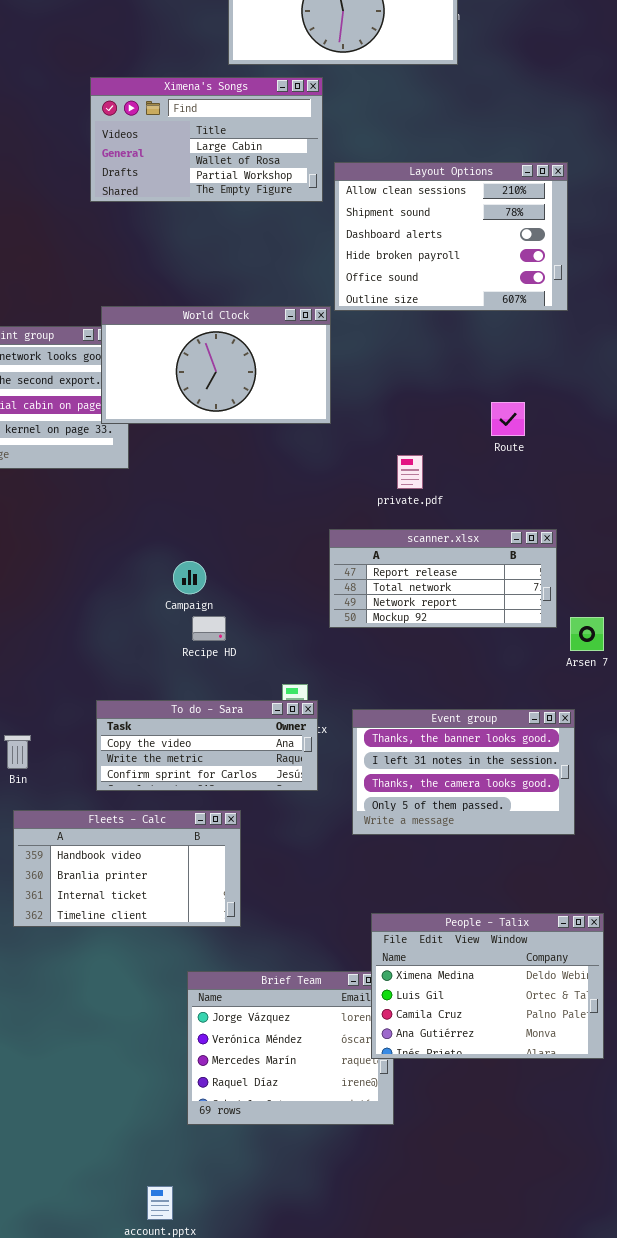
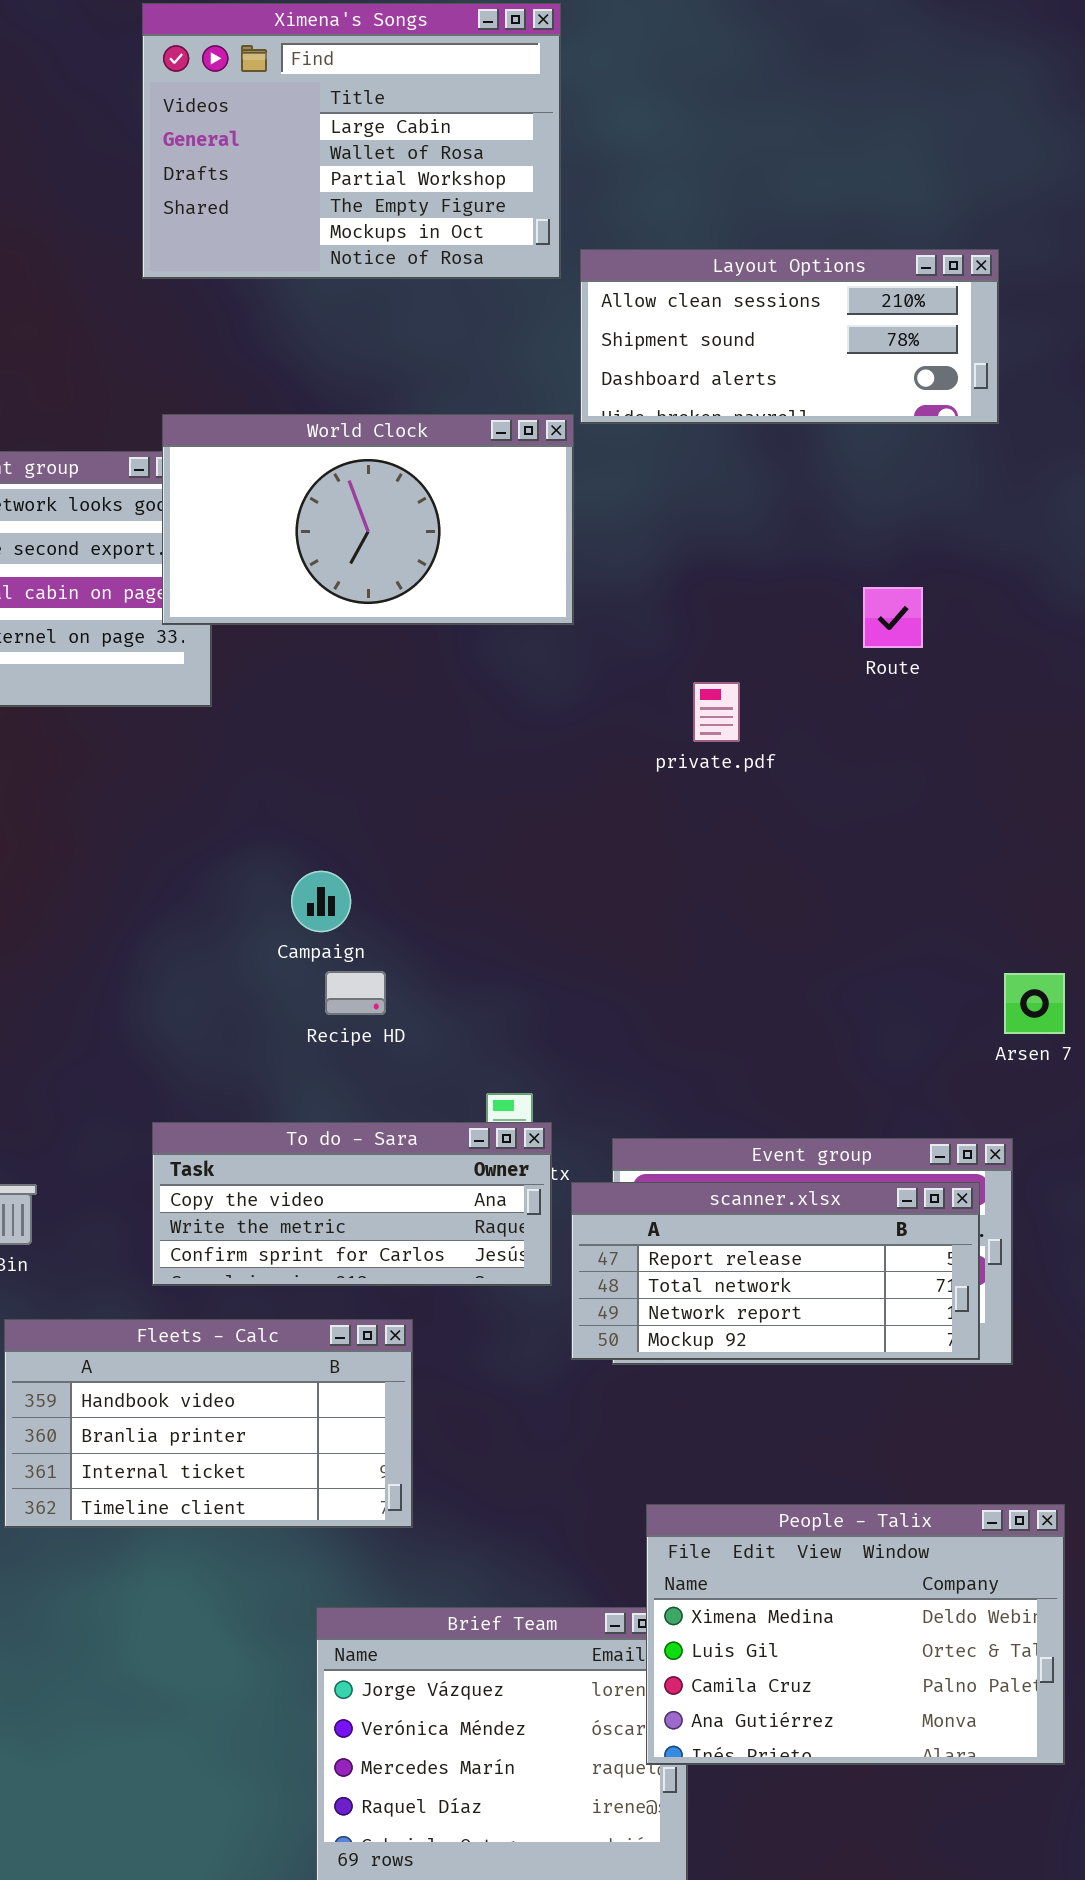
Ximena's Songs: [90,77,323,202] -> [142,3,561,279], resized
Layout Options: [334,162,568,311] -> [580,249,999,424], resized
scanner.xlsx: [329,529,557,628] -> [571,1182,980,1360], moved

